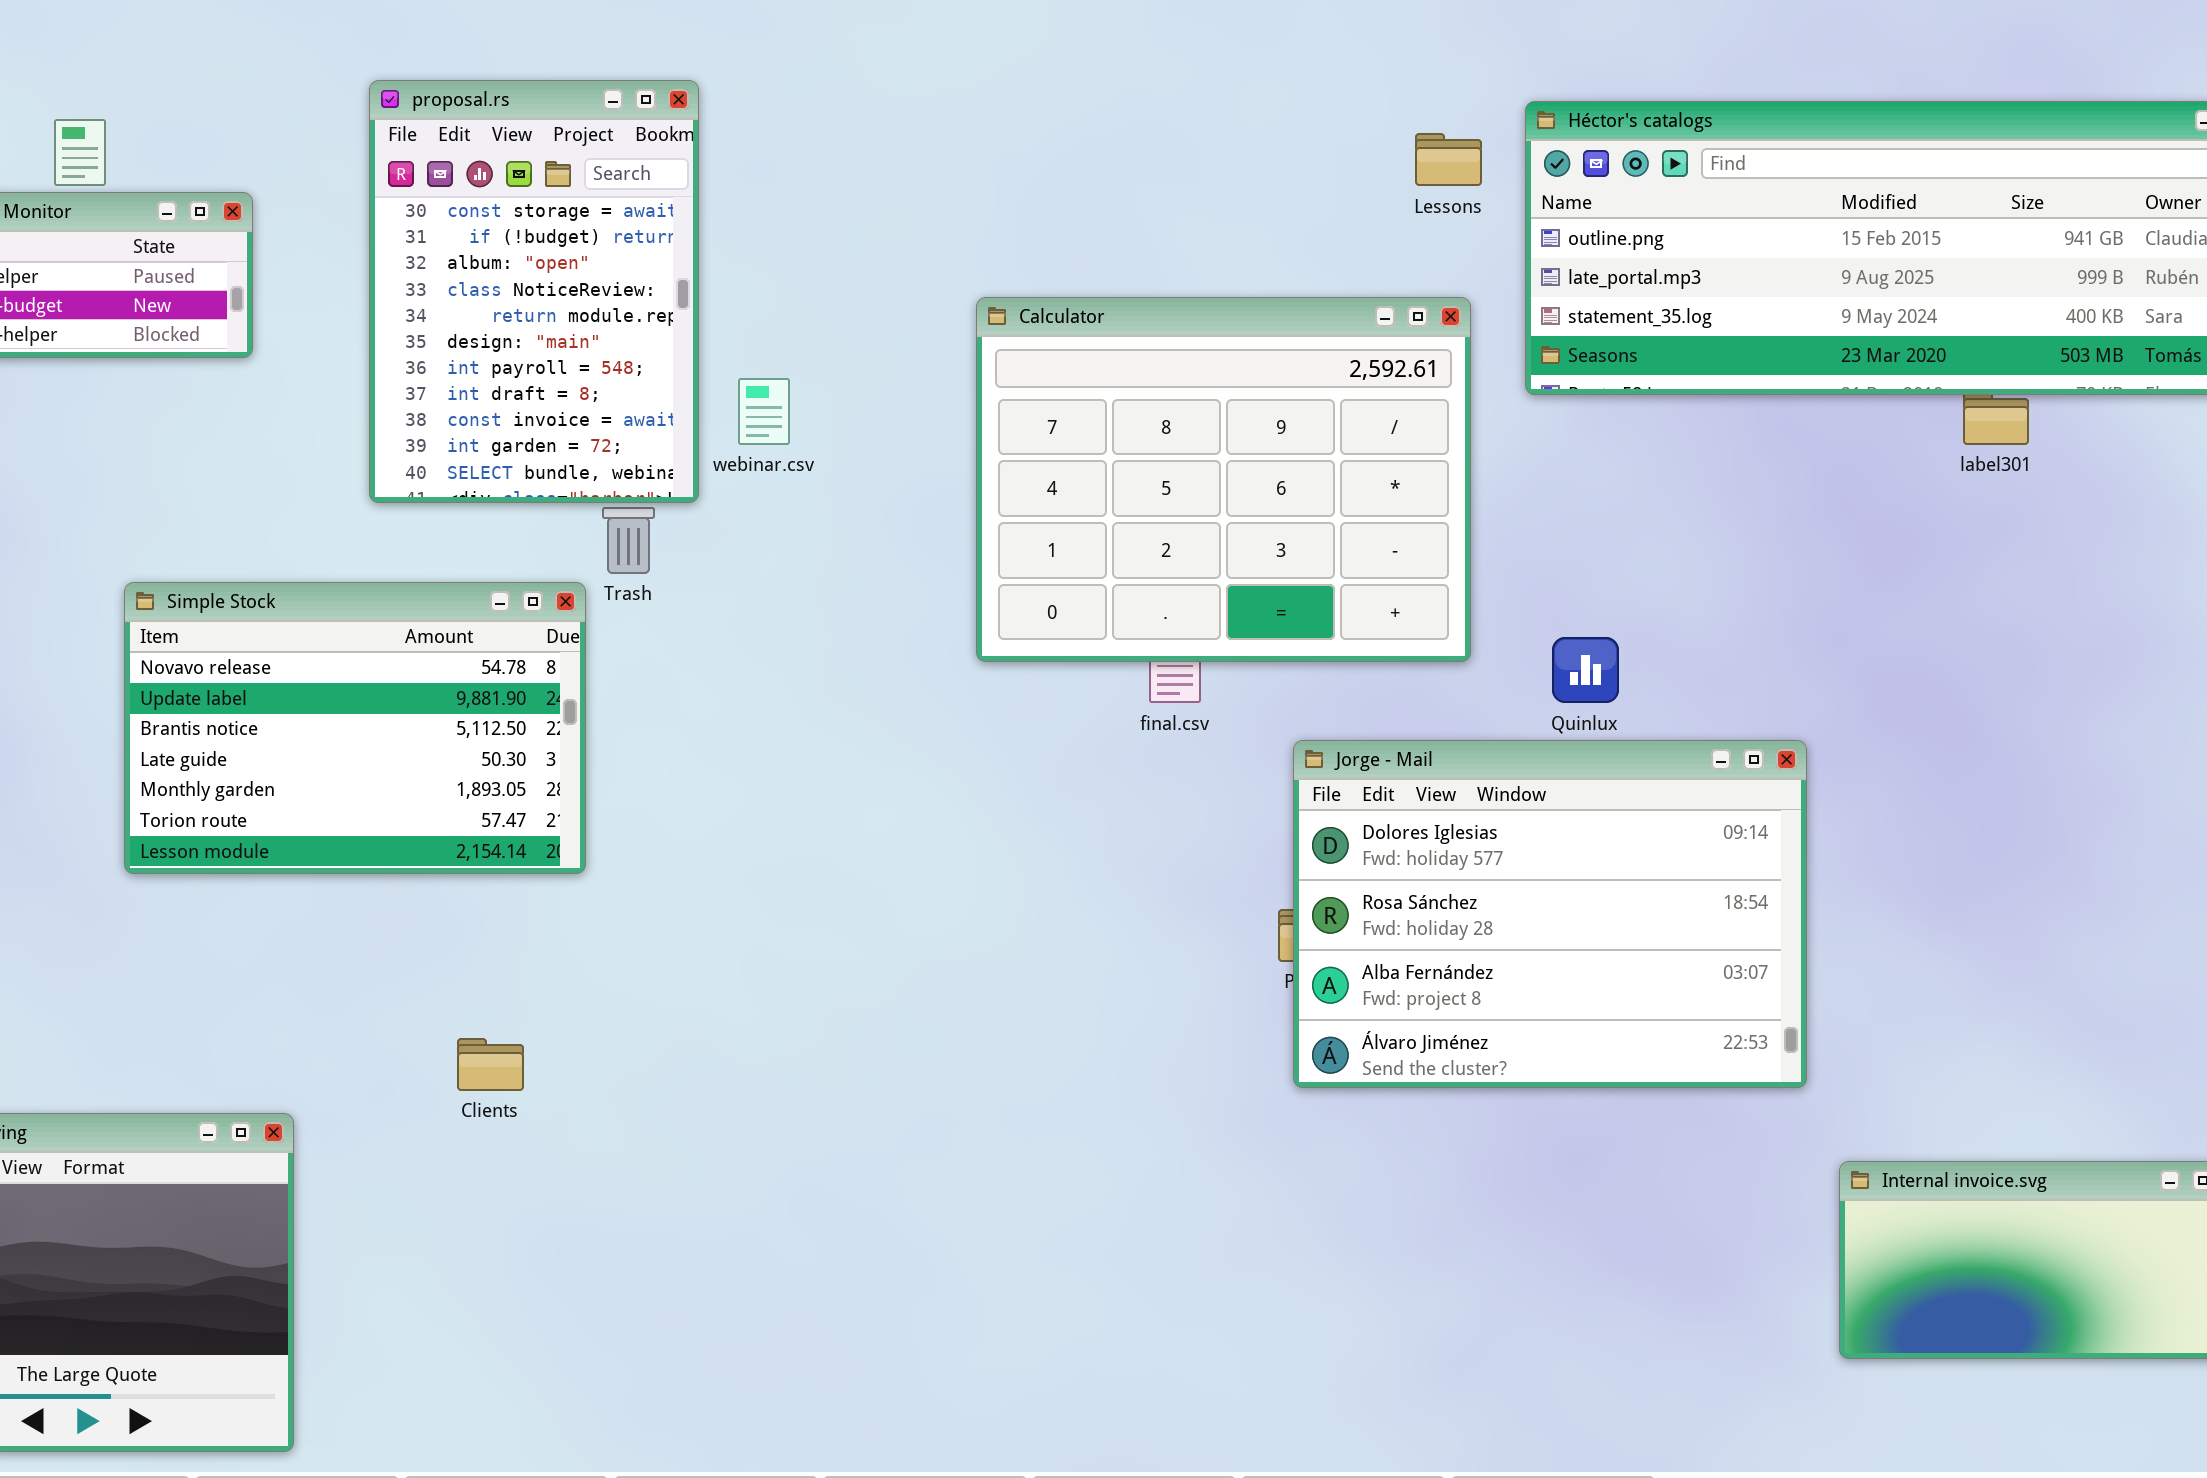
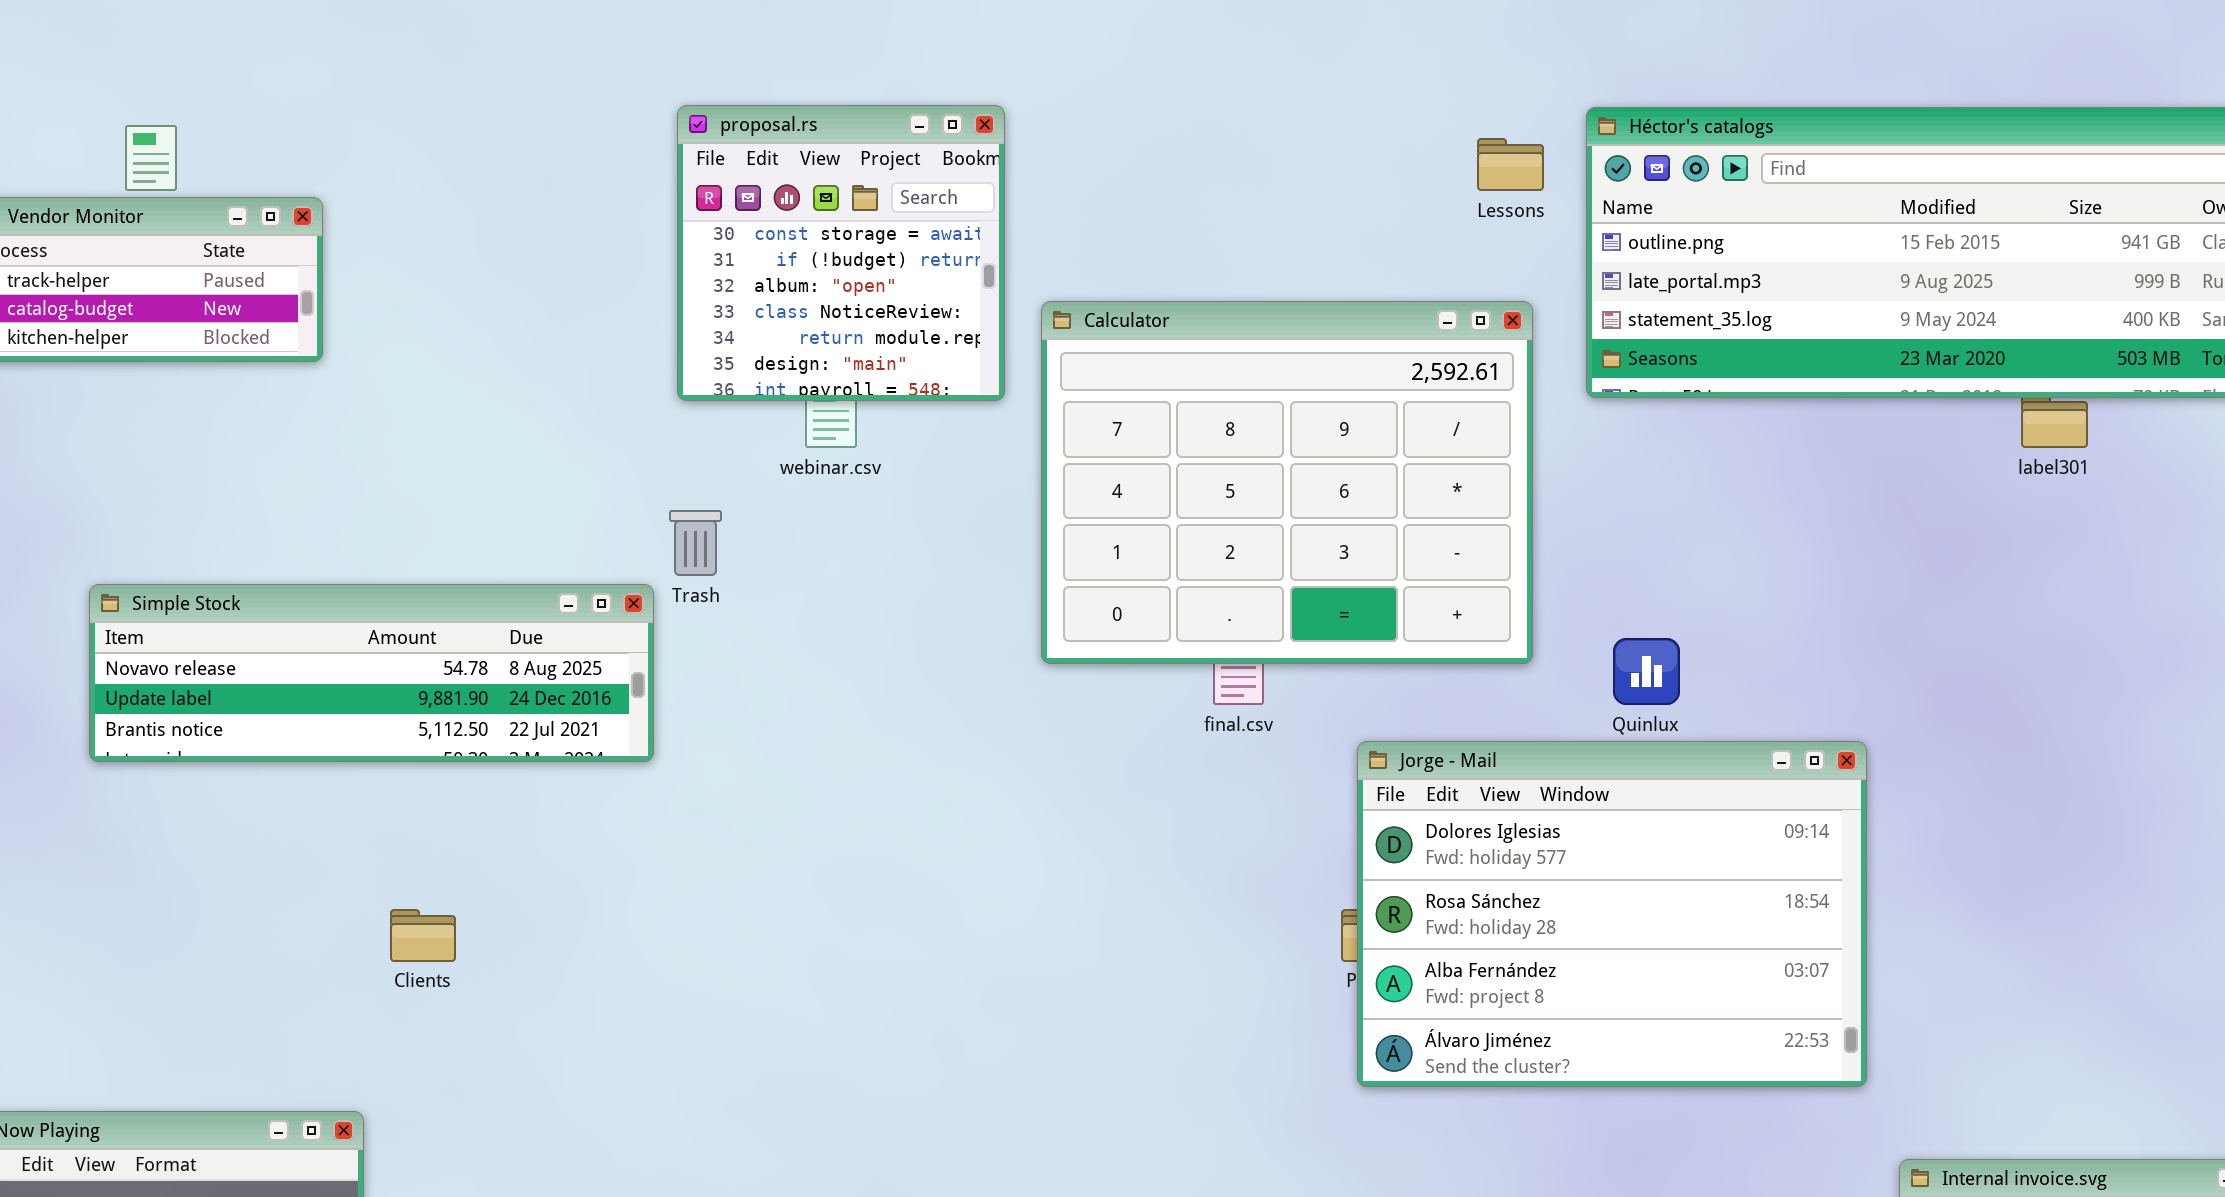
proposal.rs: [369,80,699,503] -> [677,105,1005,401], moved, resized
Simple Stock: [124,582,586,874] -> [89,584,654,762], resized
Clients: [457,1038,524,1091] -> [390,909,456,962], moved

